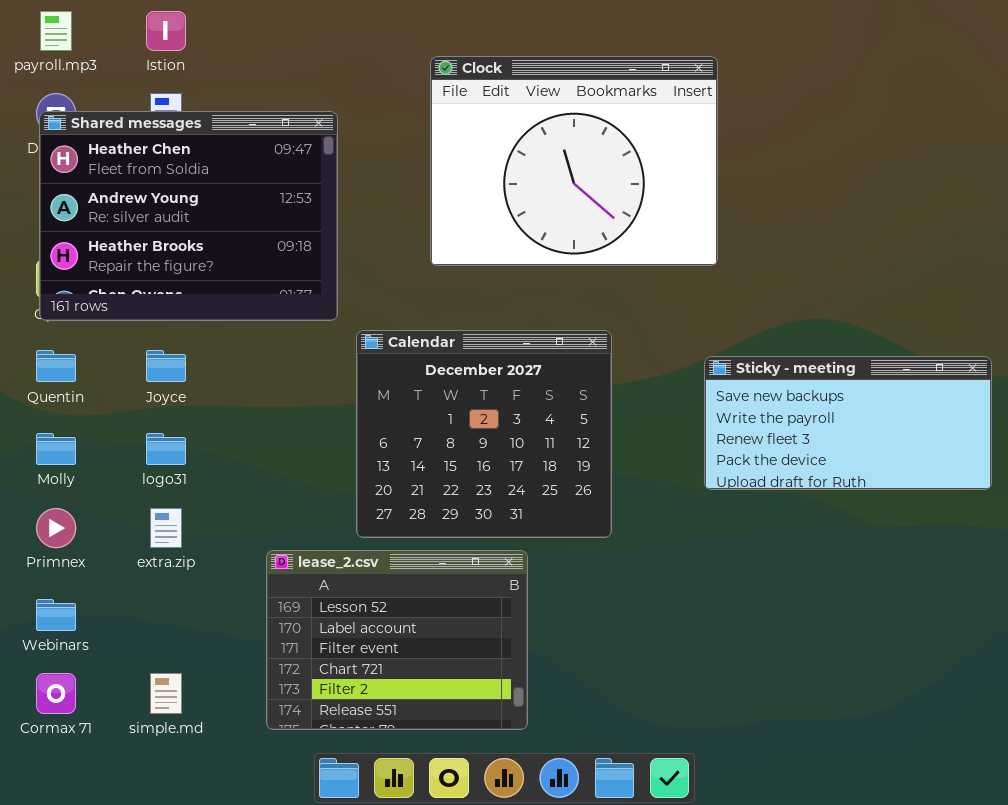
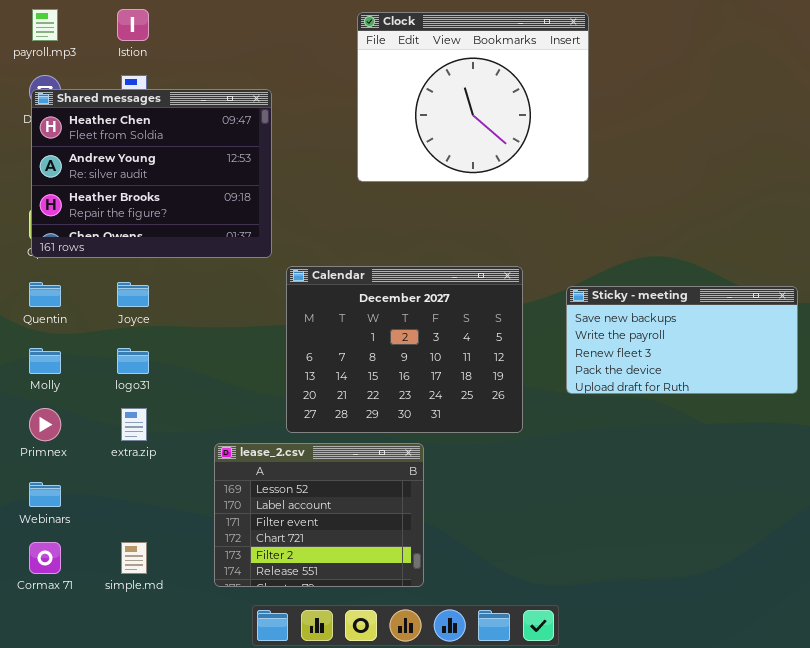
Clock: [430,56,718,266] -> [357,12,589,182], moved
Calendar: [356,330,612,538] -> [286,266,523,433], resized

